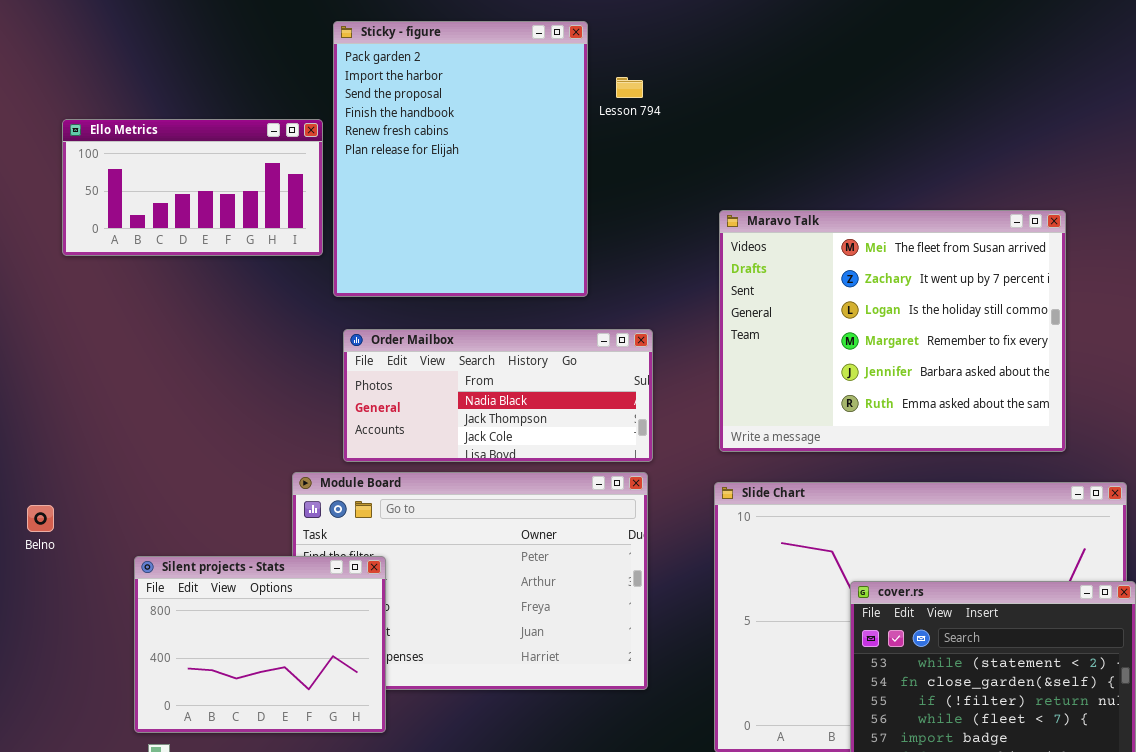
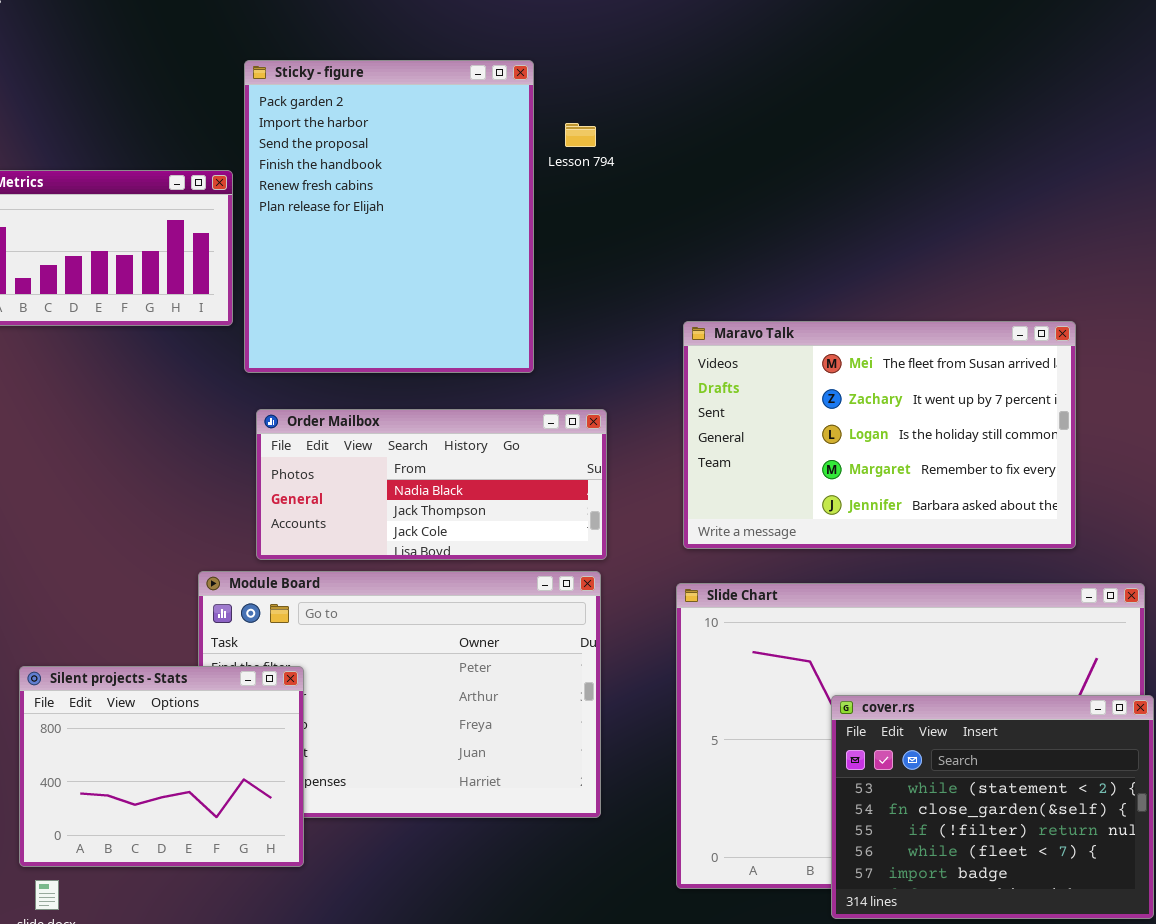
Maravo Talk: [719,210,1066,452] -> [683,321,1076,549], resized

